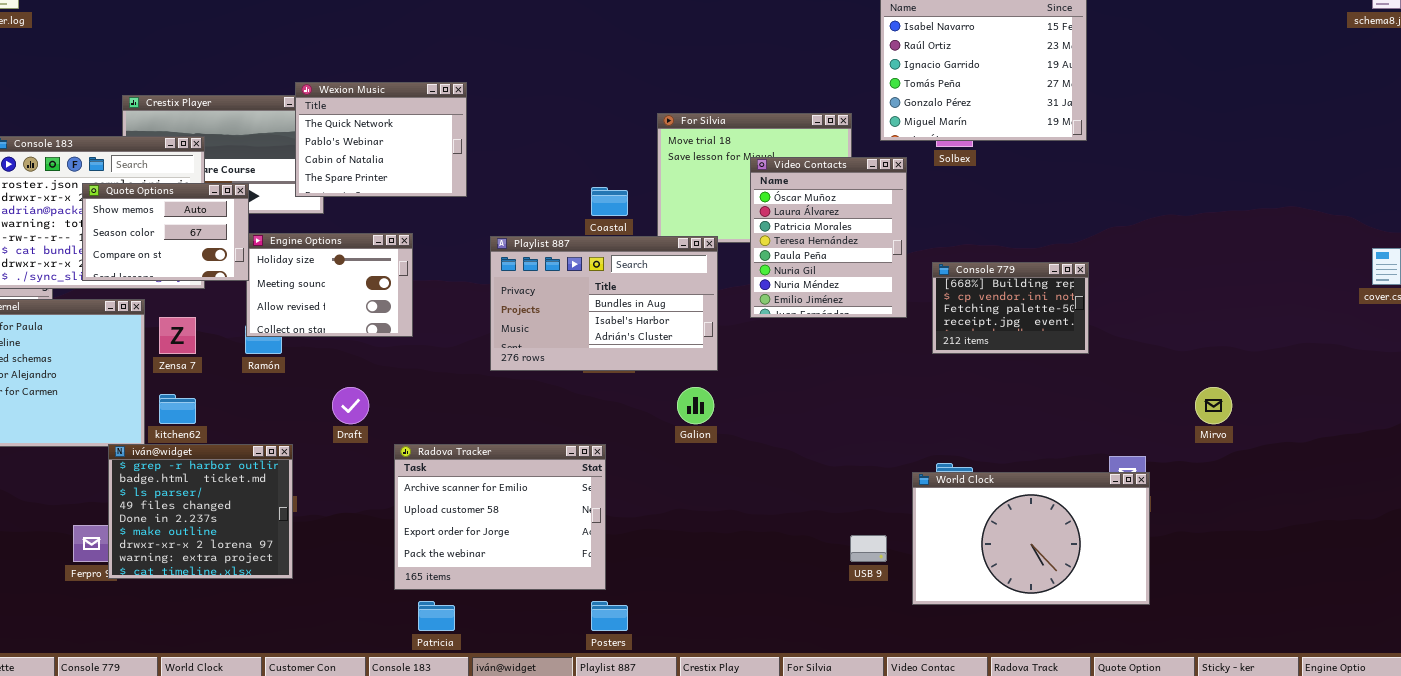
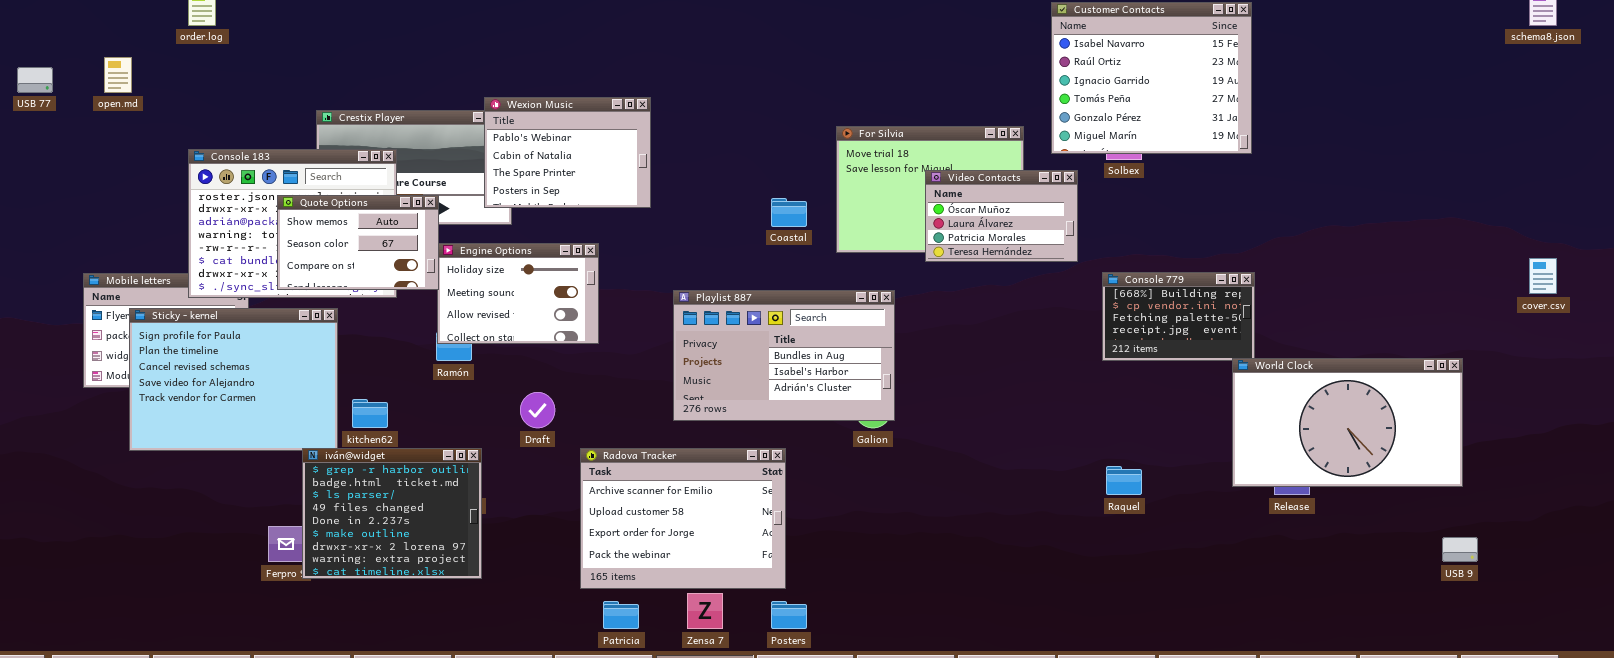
Wexion Music: [295,82,467,197] -> [484,97,651,208], scrolled down 1 row
Video Contacts: [750,157,907,318] -> [925,170,1078,262], resized
Playlist 887: [490,236,718,371] -> [673,290,895,421], moved
Zensa 7: [159,317,196,354] -> [687,593,723,629], moved
World Clock: [912,472,1150,605] -> [1232,358,1463,487], moved
USB 9: [850,535,887,562] -> [1442,537,1478,562], moved

